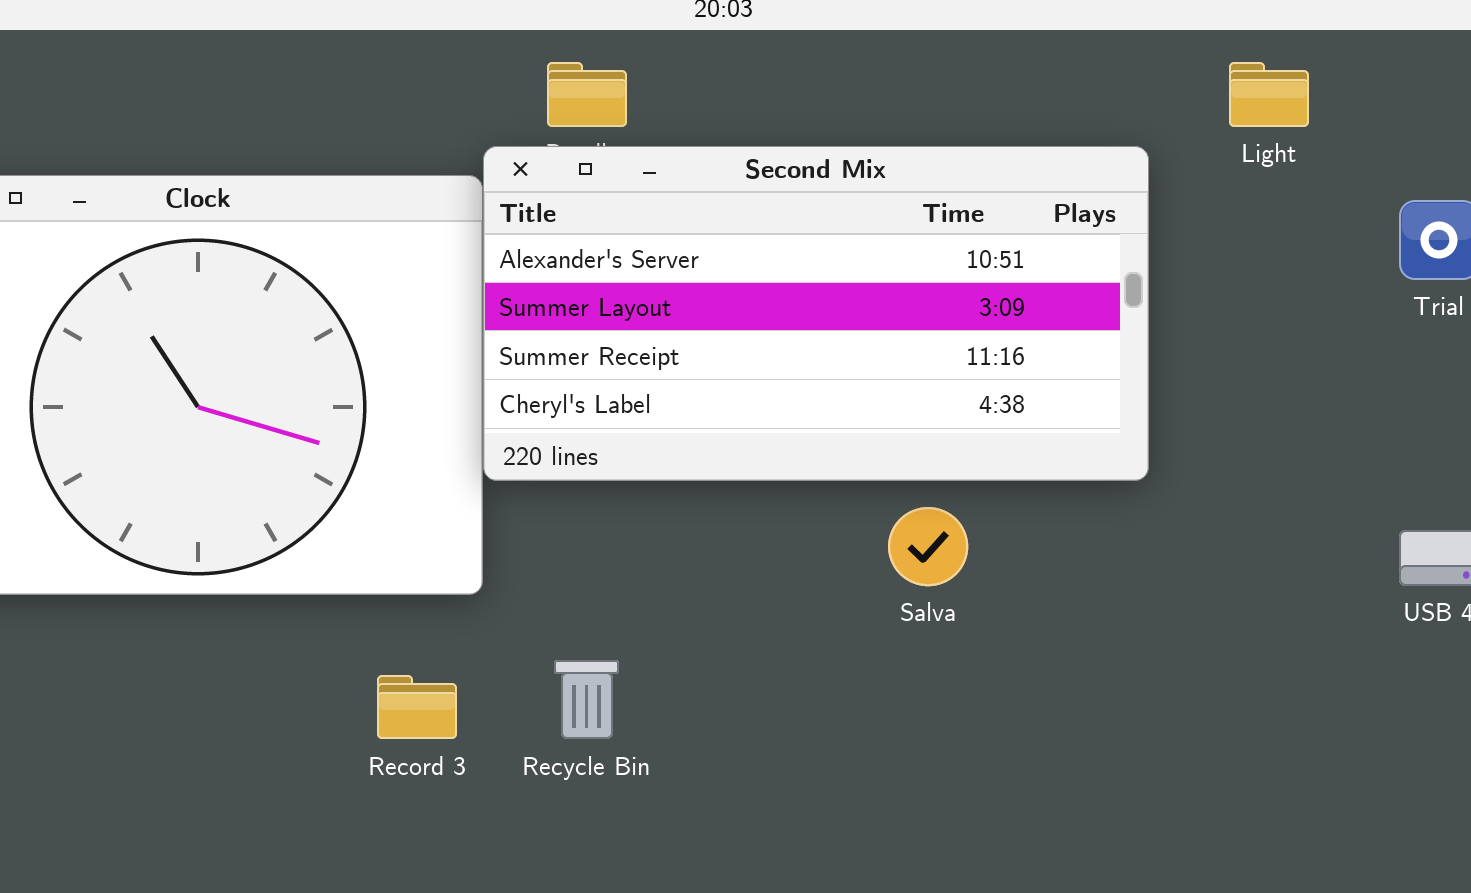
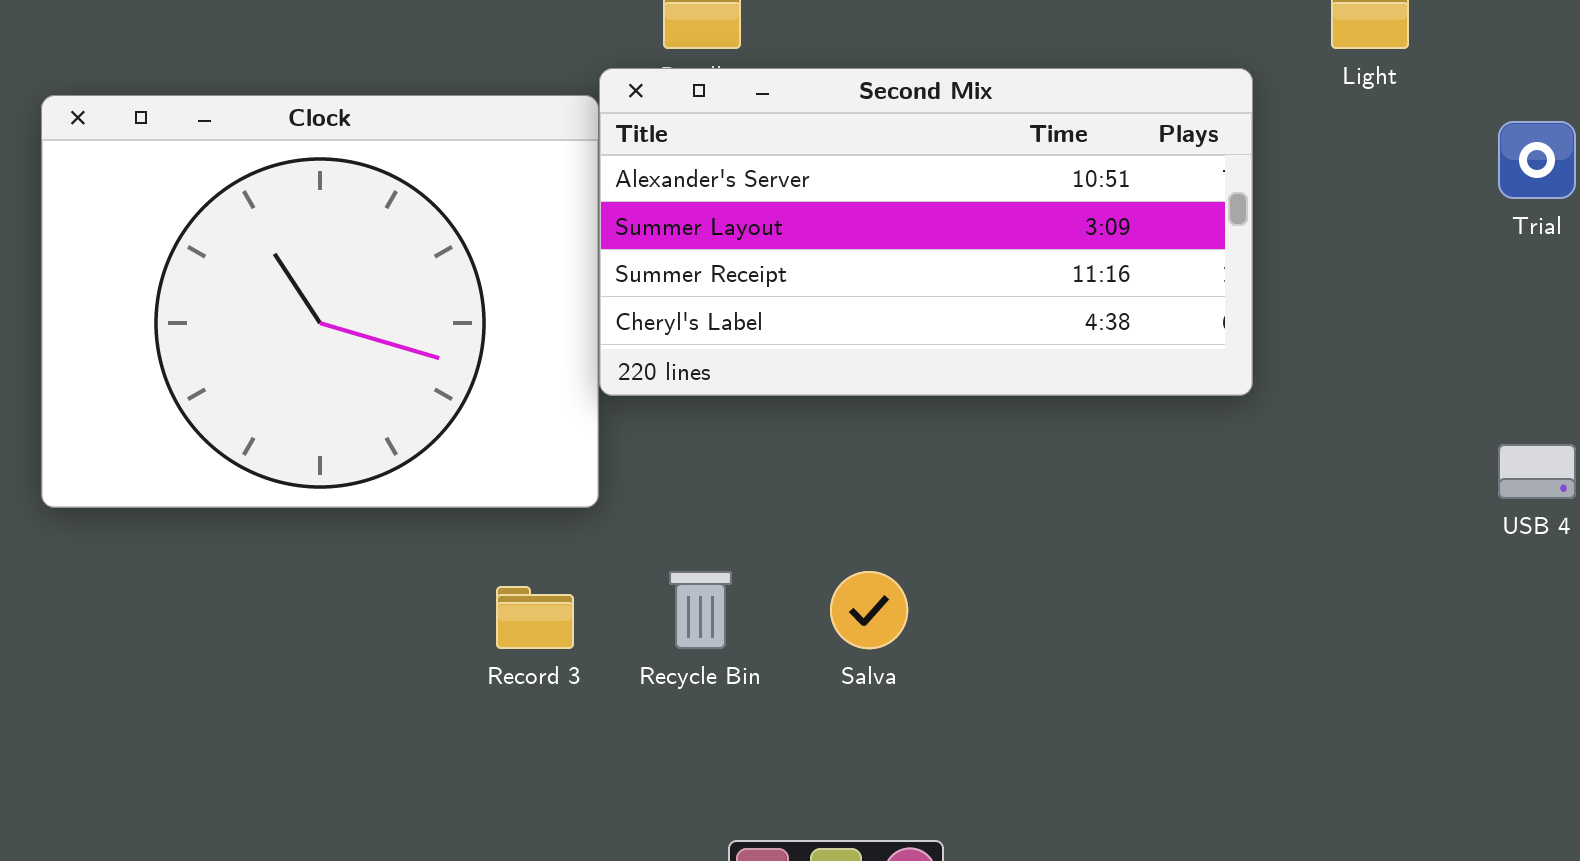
Salva: [888,507,968,586] -> [830,571,908,649], moved

